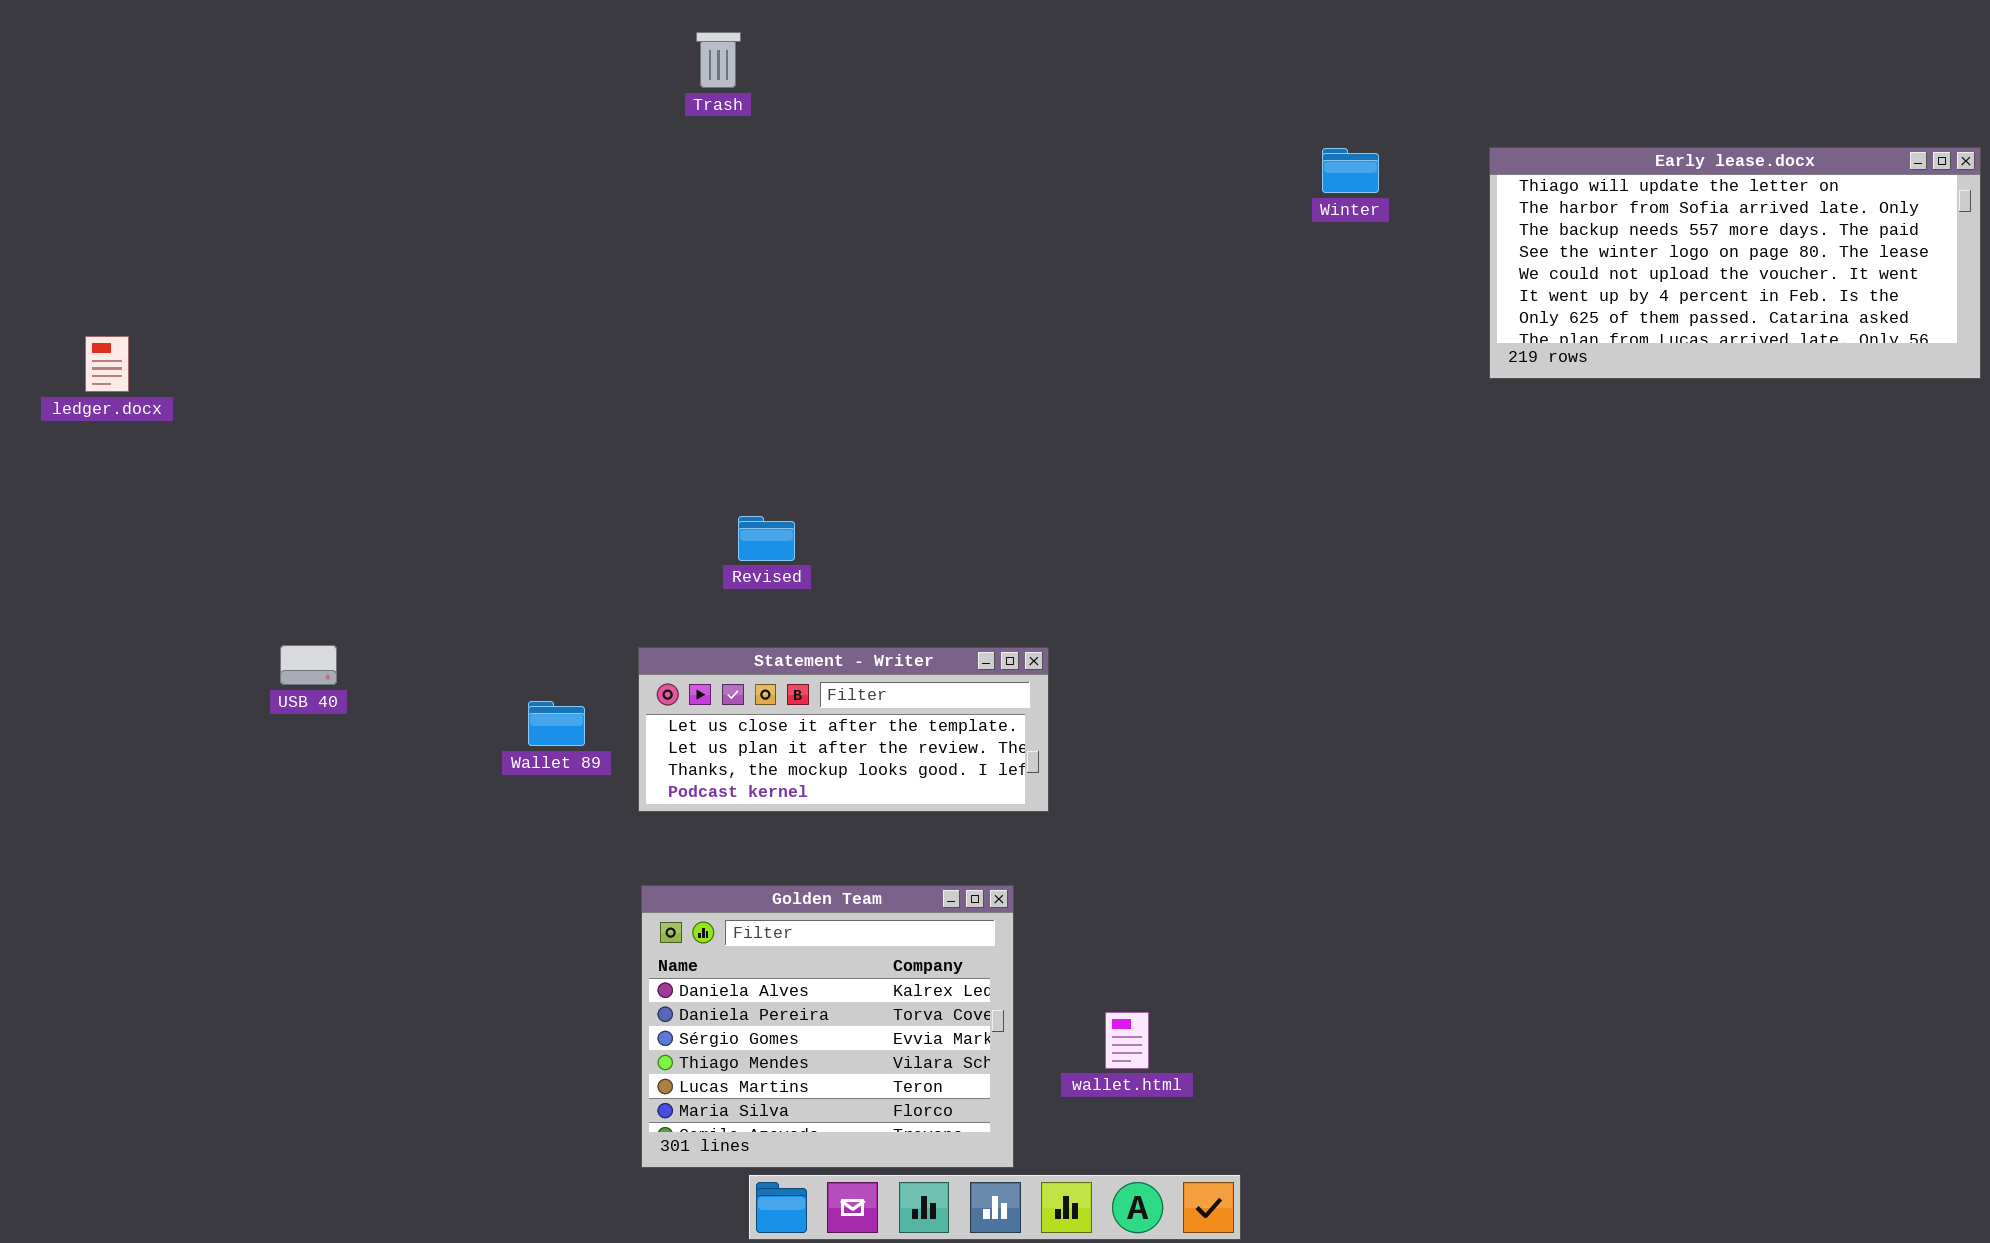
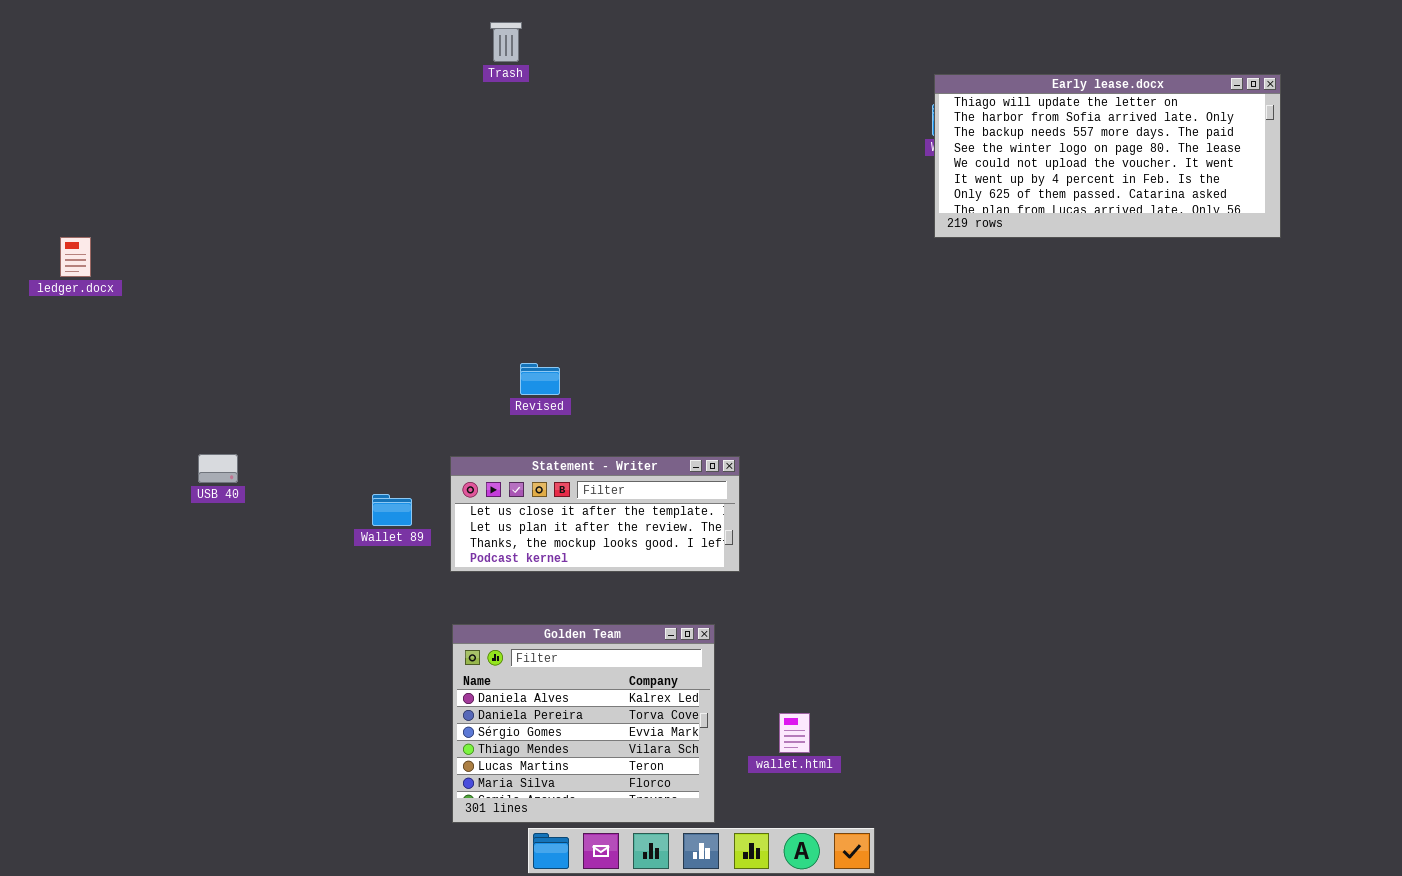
Early lease.docx: [1489,147,1981,379] -> [934,74,1281,238], moved

